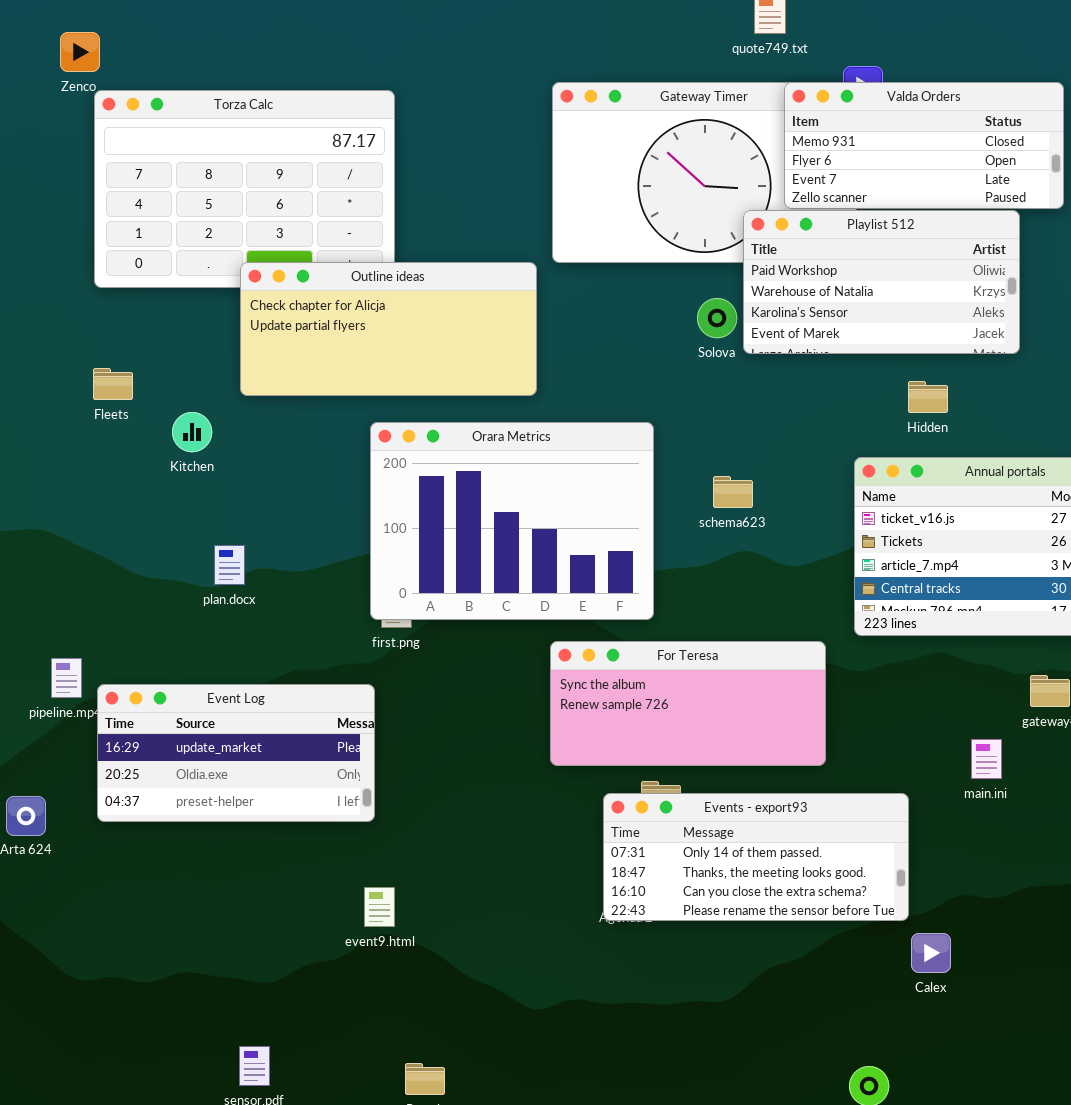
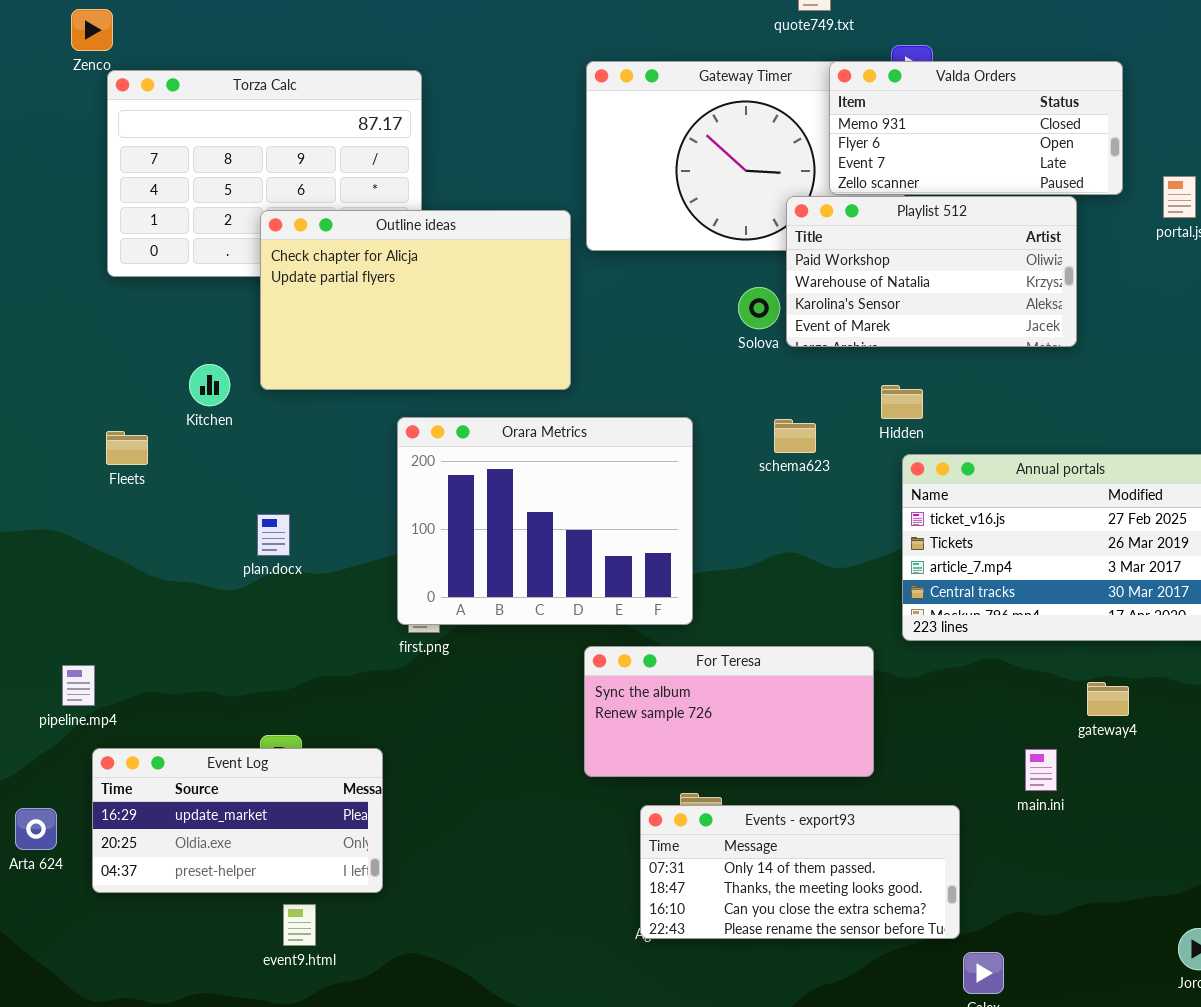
Outline ideas: [240,262,537,396] -> [260,210,571,390], resized
Fleets: [93,368,133,400] -> [106,431,148,465], moved
Hidden: [908,381,948,413] -> [881,385,923,419], moved
Kitchen: [172,412,212,452] -> [189,364,230,406], moved
schema623: [713,476,753,508] -> [774,419,816,453], moved
plan.docx: [214,545,245,585] -> [257,514,290,556], moved
Event Log: [97,684,375,822] -> [92,748,383,893], moved
event9.html: [364,887,395,927] -> [283,904,316,946], moved

